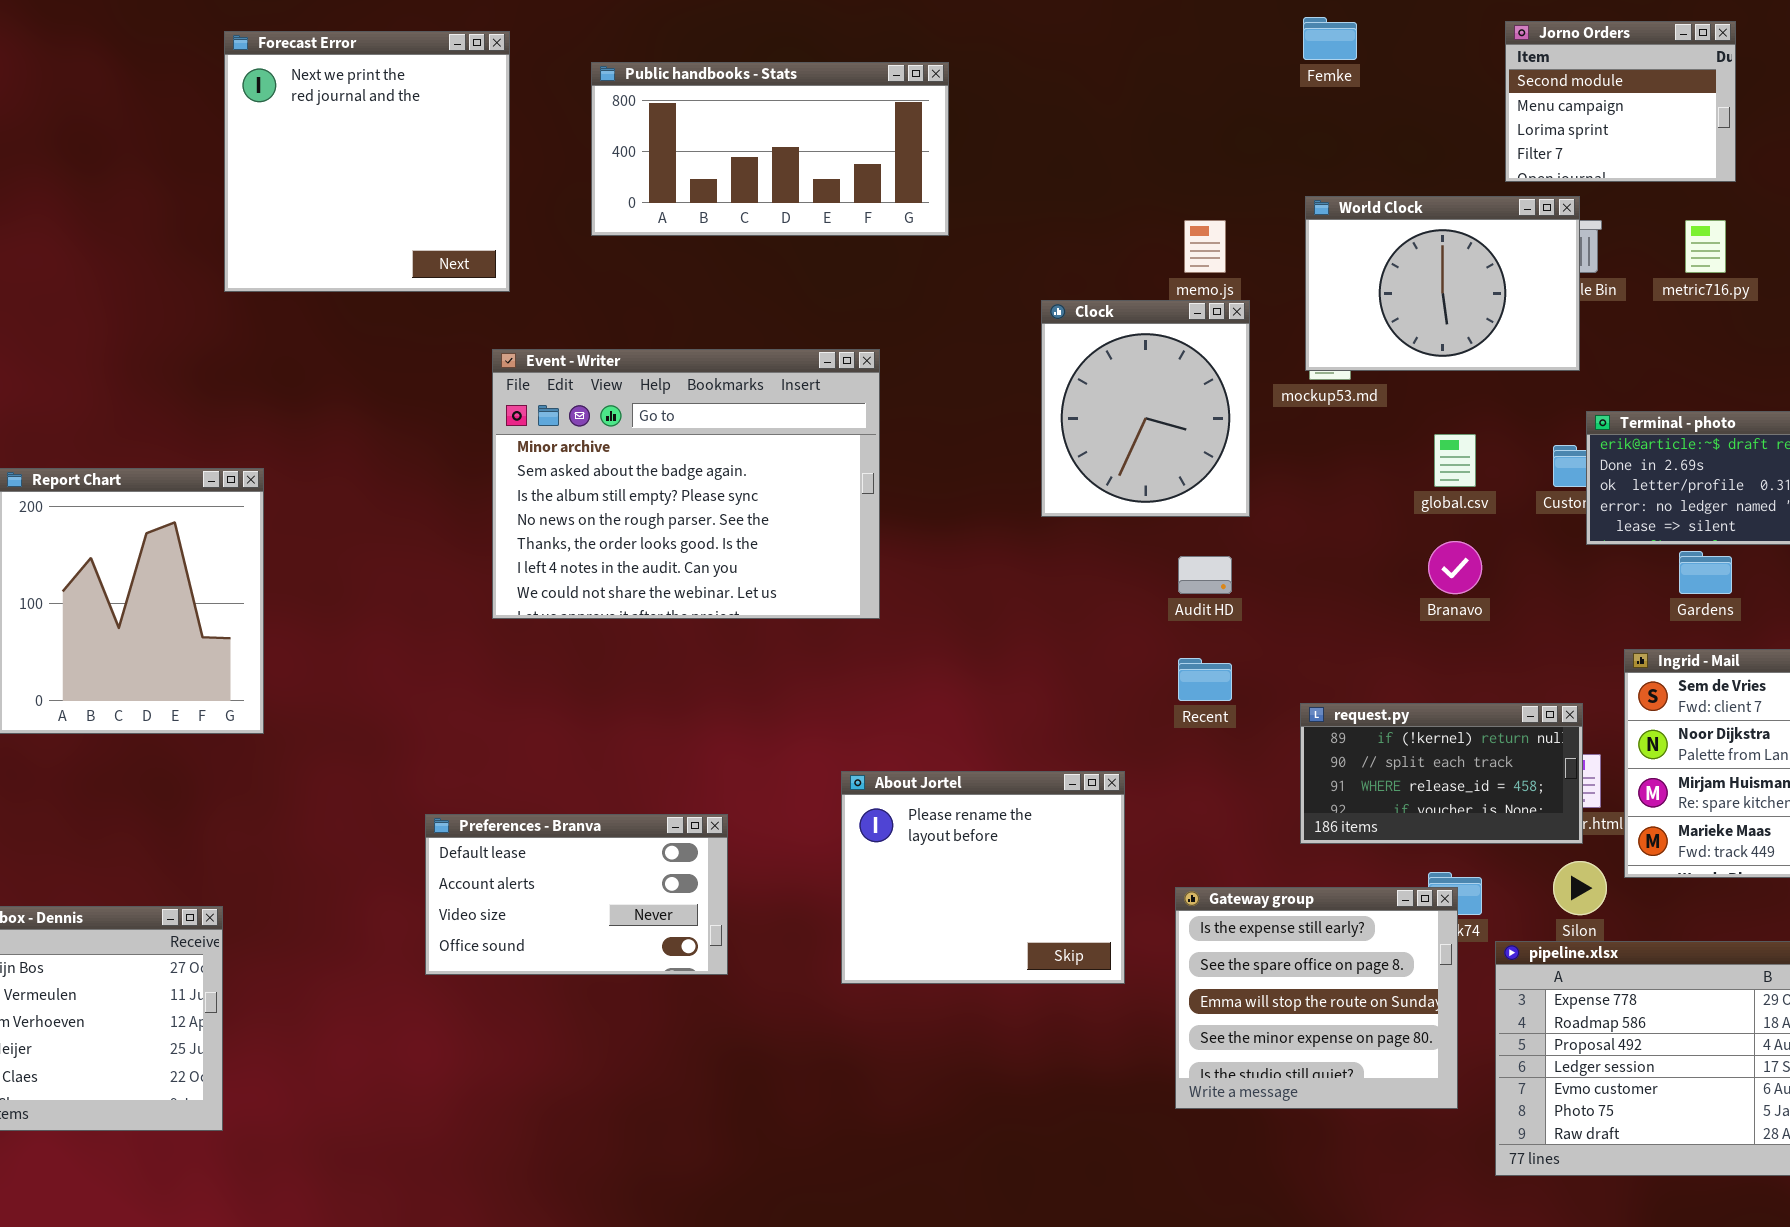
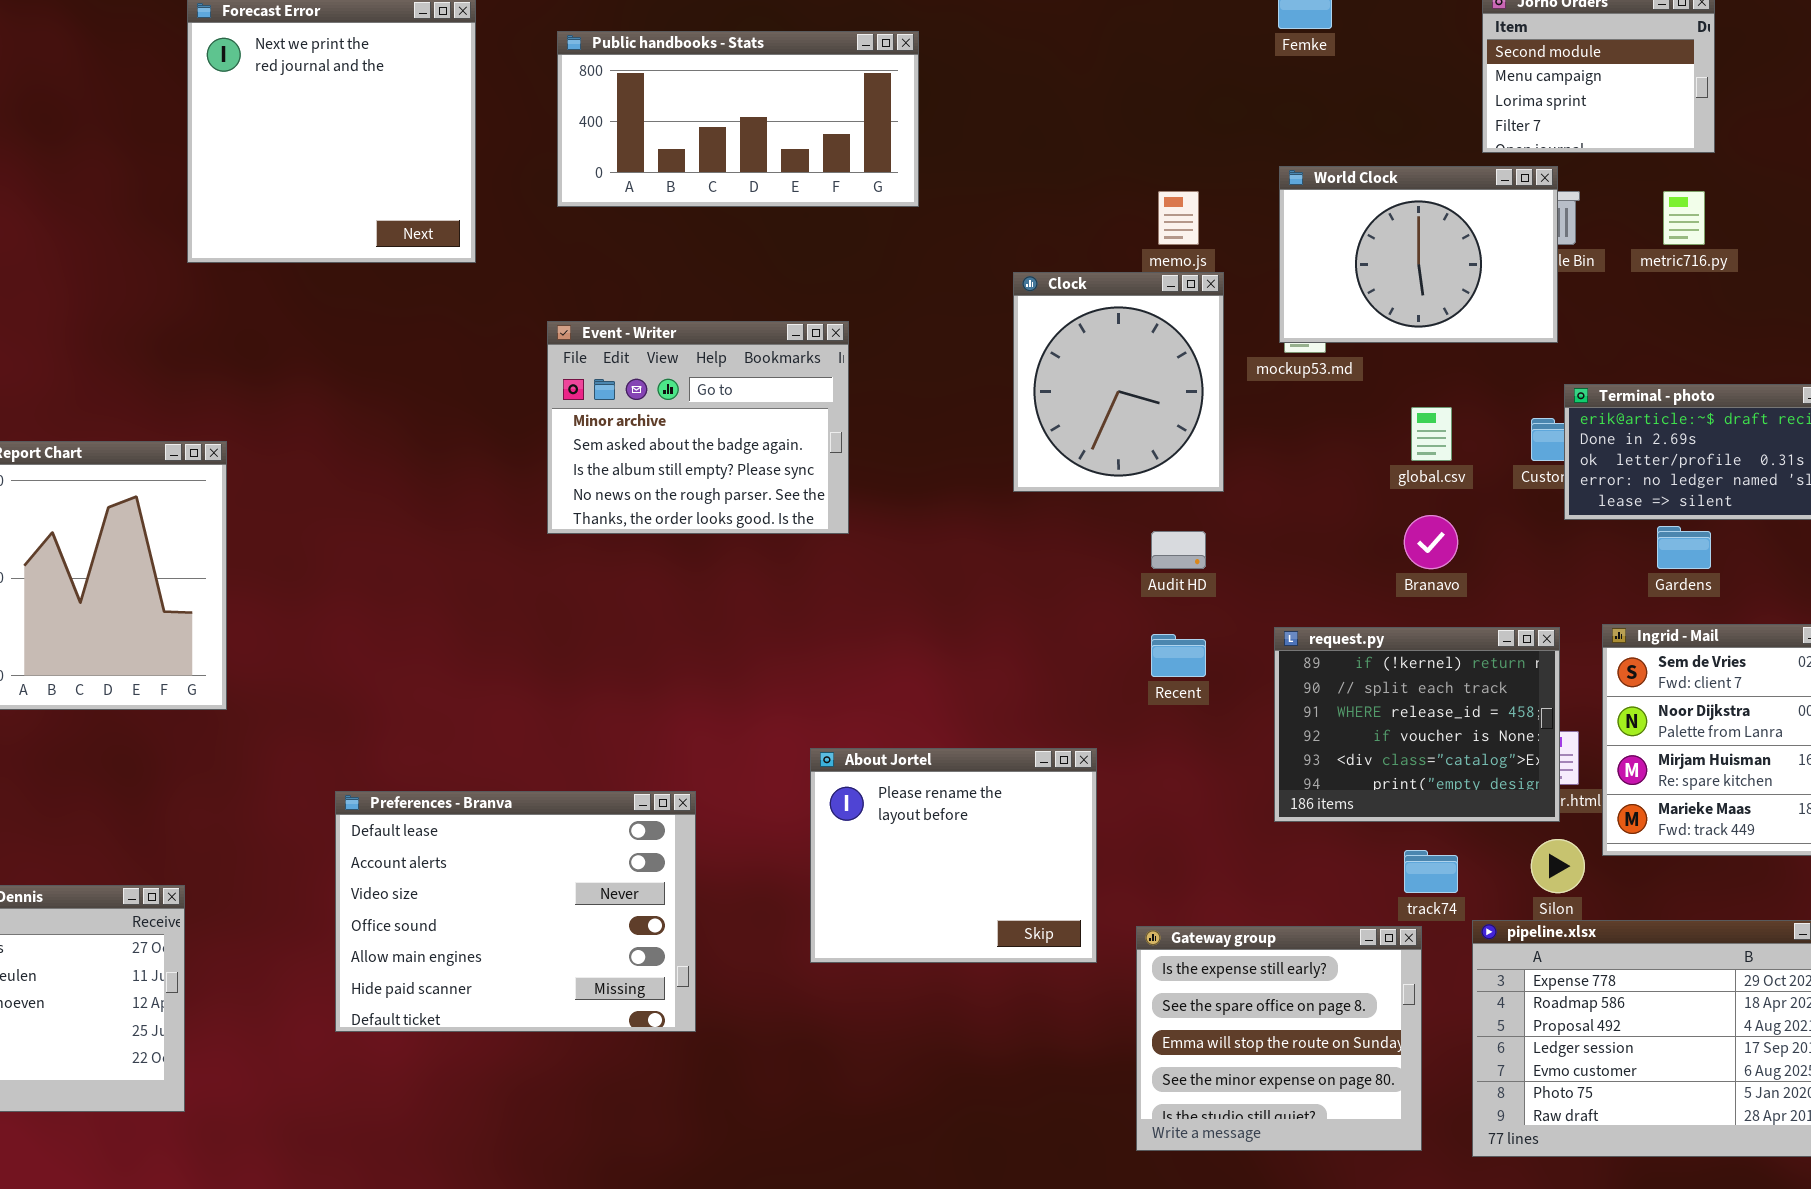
Event - Writer: [492,349,880,619] -> [547,321,849,534], resized
request.py: [1300,703,1583,844] -> [1274,627,1560,822], resized
Preferences - Branva: [425,814,728,975] -> [335,791,696,1032], resized
Gateway group: [1175,887,1458,1109] -> [1136,926,1422,1151], moved

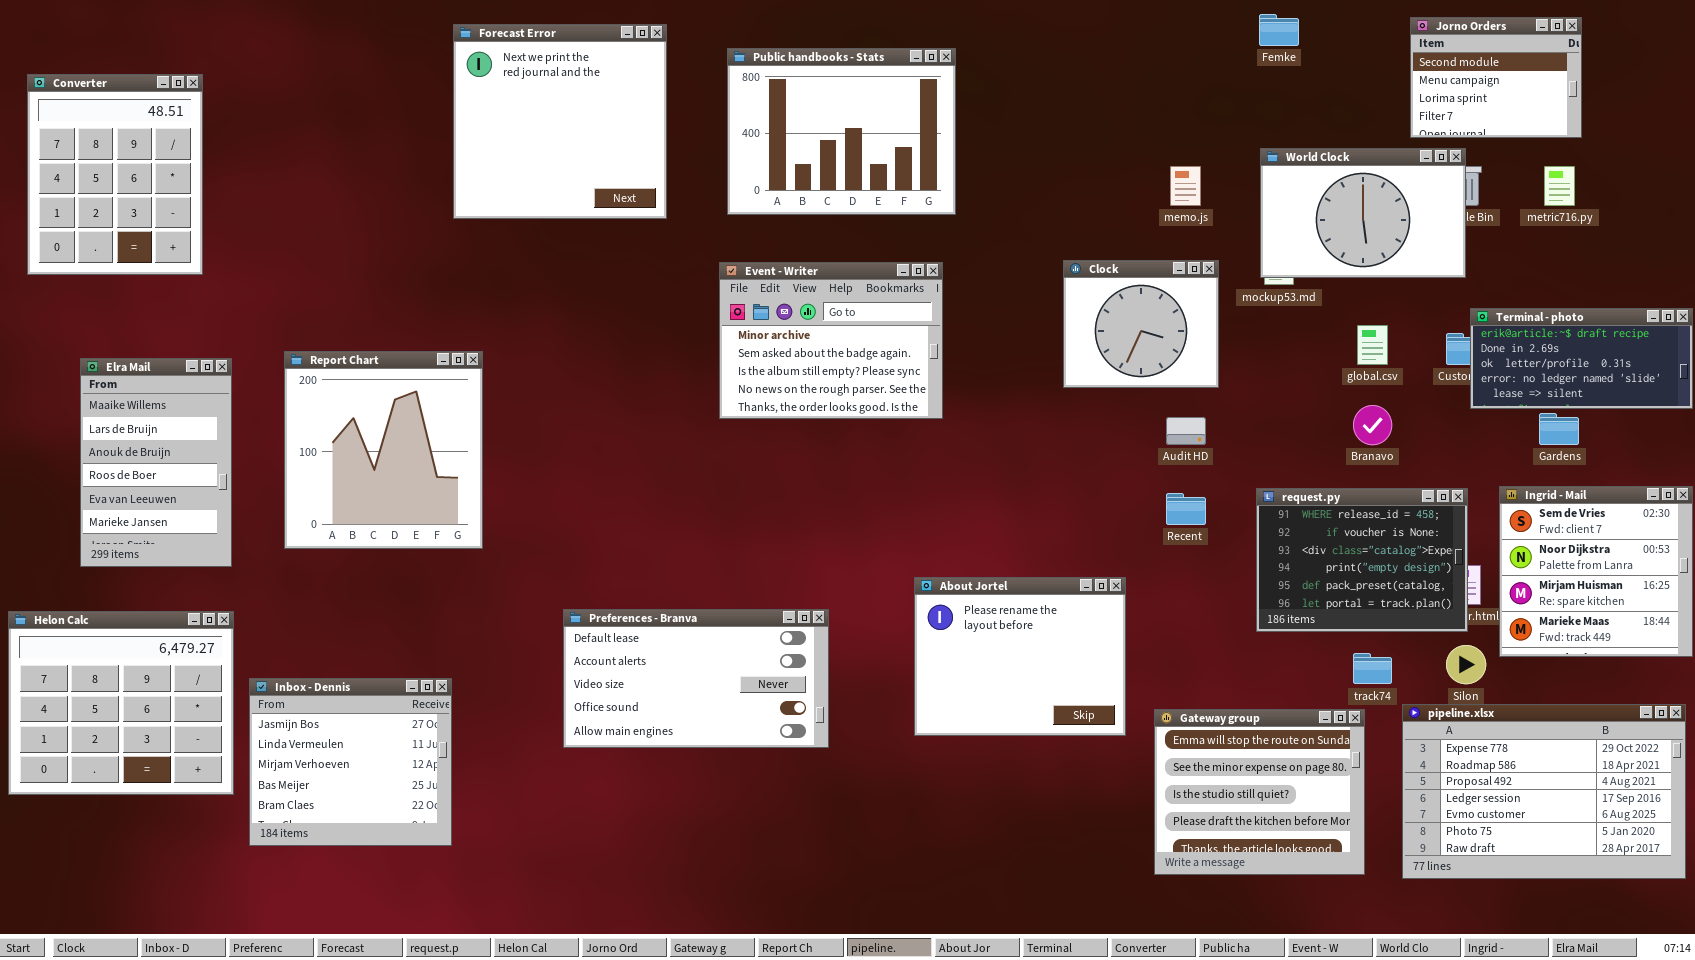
Public handbooks - Stats: [557,31,919,207] -> [727,48,956,215], resized
Clock: [1013,272,1224,492] -> [1063,260,1219,388], resized
request.py: [1274,627,1560,822] -> [1256,488,1468,632], scrolled down 2 rows
Preferences - Branva: [335,791,696,1032] -> [563,609,829,748], resized
Gateway group: [1136,926,1422,1151] -> [1154,709,1365,875], scrolled down 2 rows

